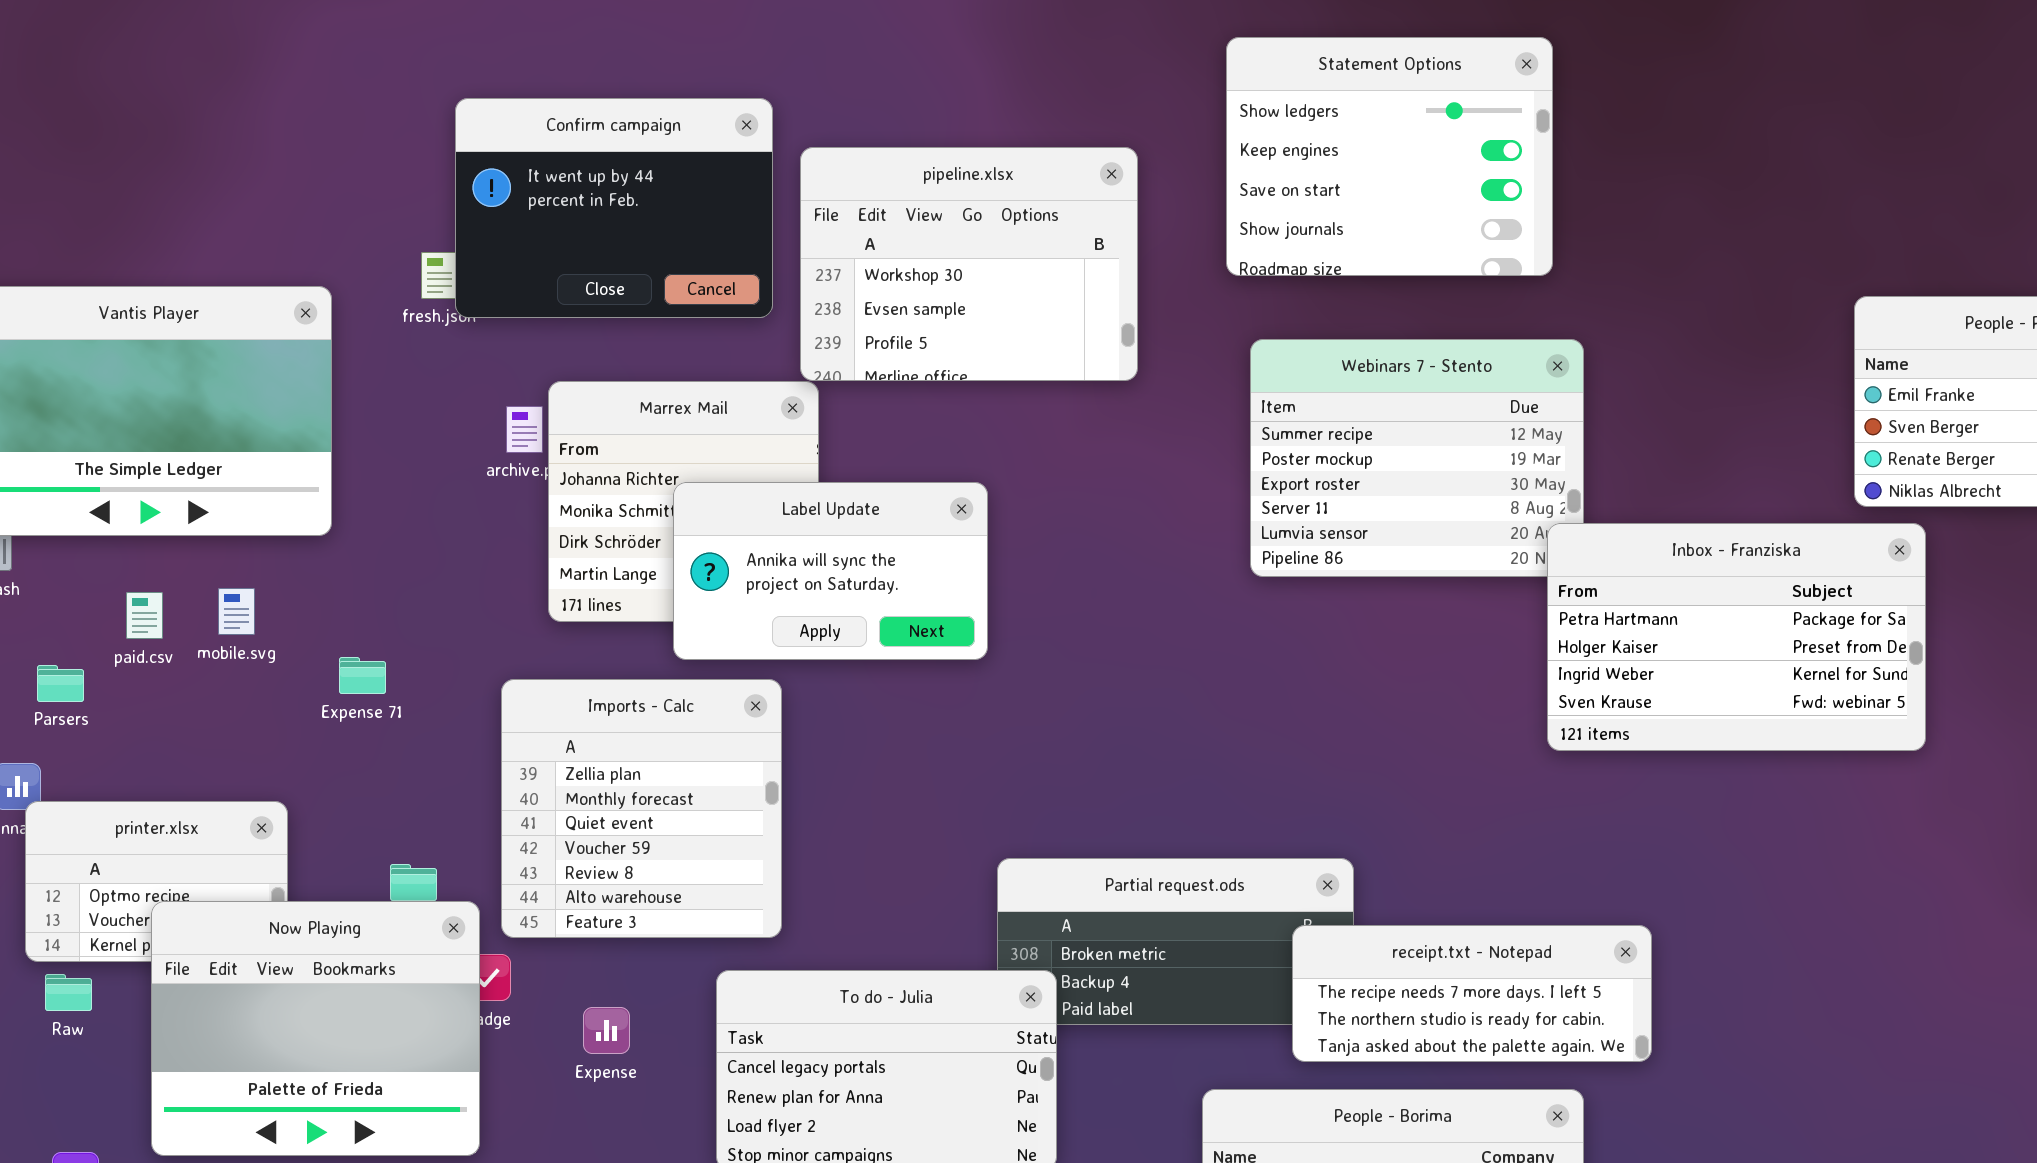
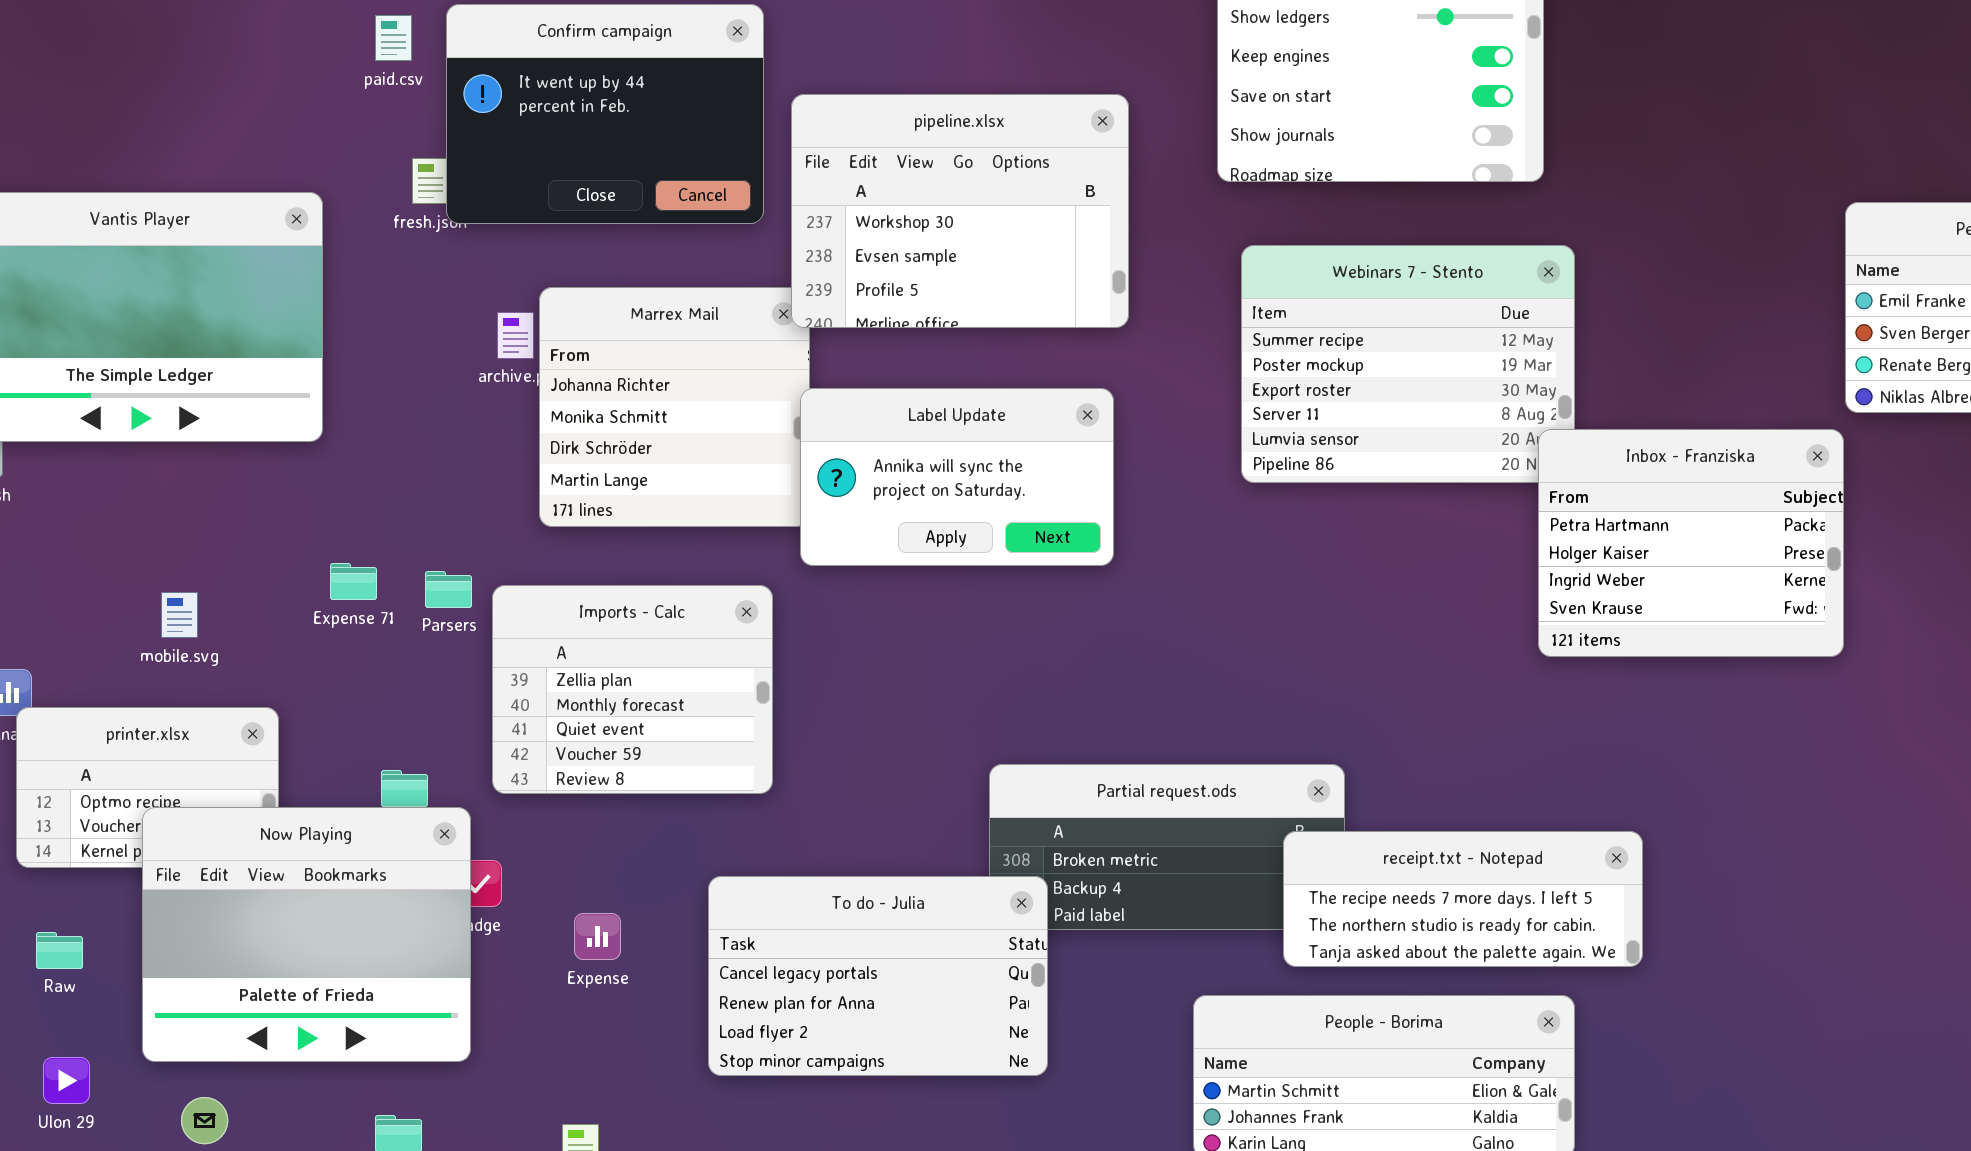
pipeline.xlsx: [800,147,1138,381] -> [791,94,1129,328], moved
Label Update: [673,482,988,660] -> [800,388,1114,566], moved
Inbox - Franziska: [1547,523,1926,751] -> [1538,429,1844,657], resized
mobile.svg: [218,588,255,635] -> [161,592,198,638], moved
paid.csv: [126,592,163,639] -> [375,15,412,61], moved
Parsers: [37,665,84,702] -> [425,571,472,608], moved
Imports - Calc: [501,679,782,938] -> [492,585,773,794], resized
Raw: [45,974,92,1011] -> [36,932,83,969], moved

